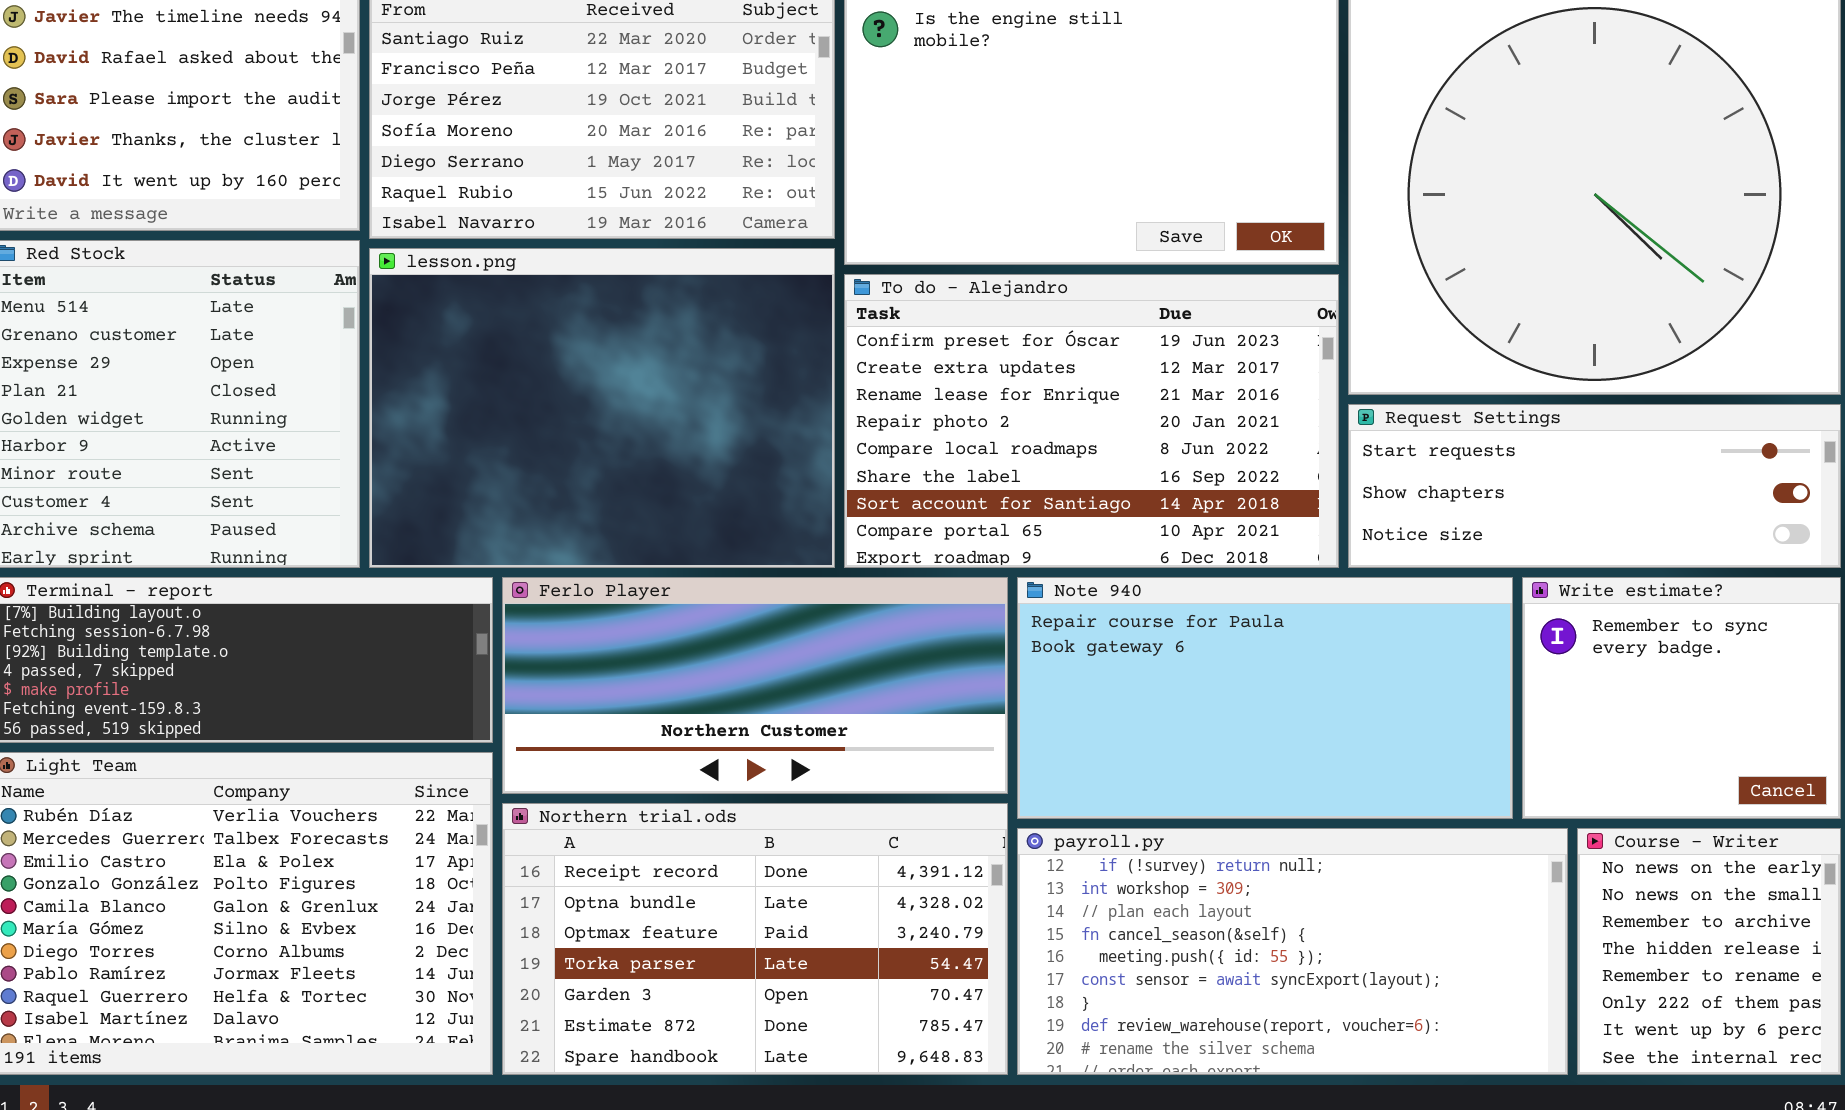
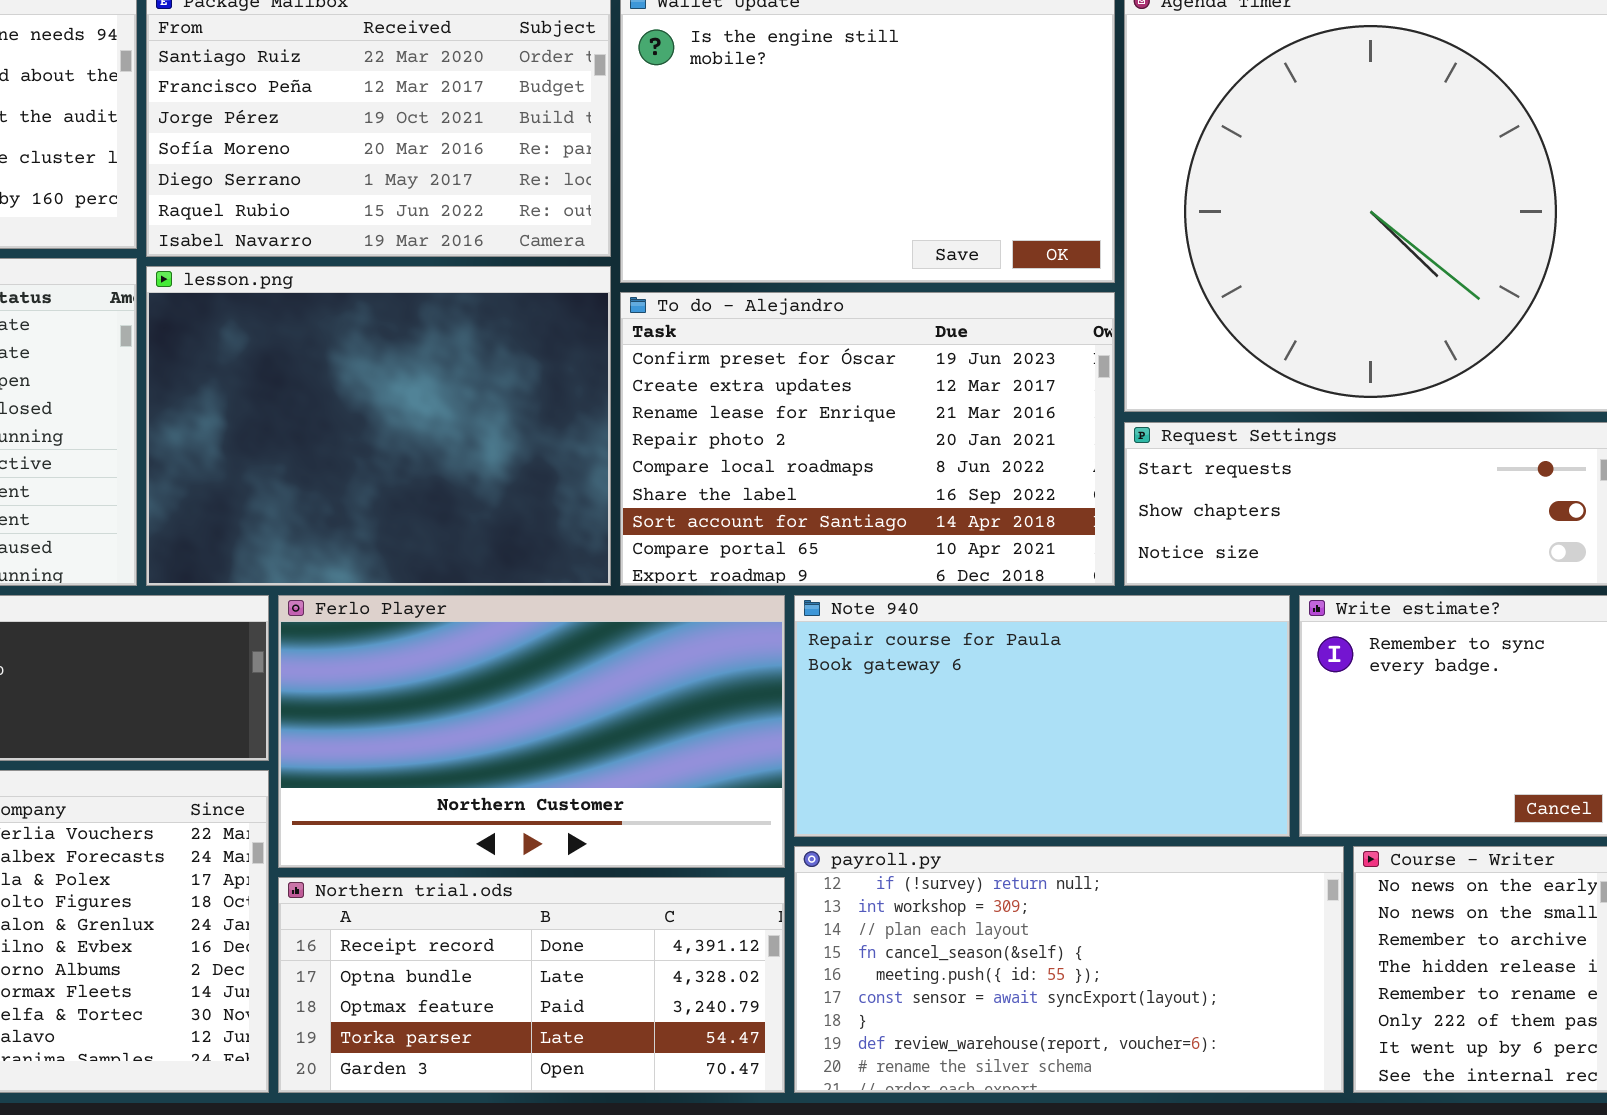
Ferlo Player: [502,577,1008,794] -> [278,595,785,868], resized
Northern trial.ods: [502,803,1008,1075] -> [278,877,785,1093], resized

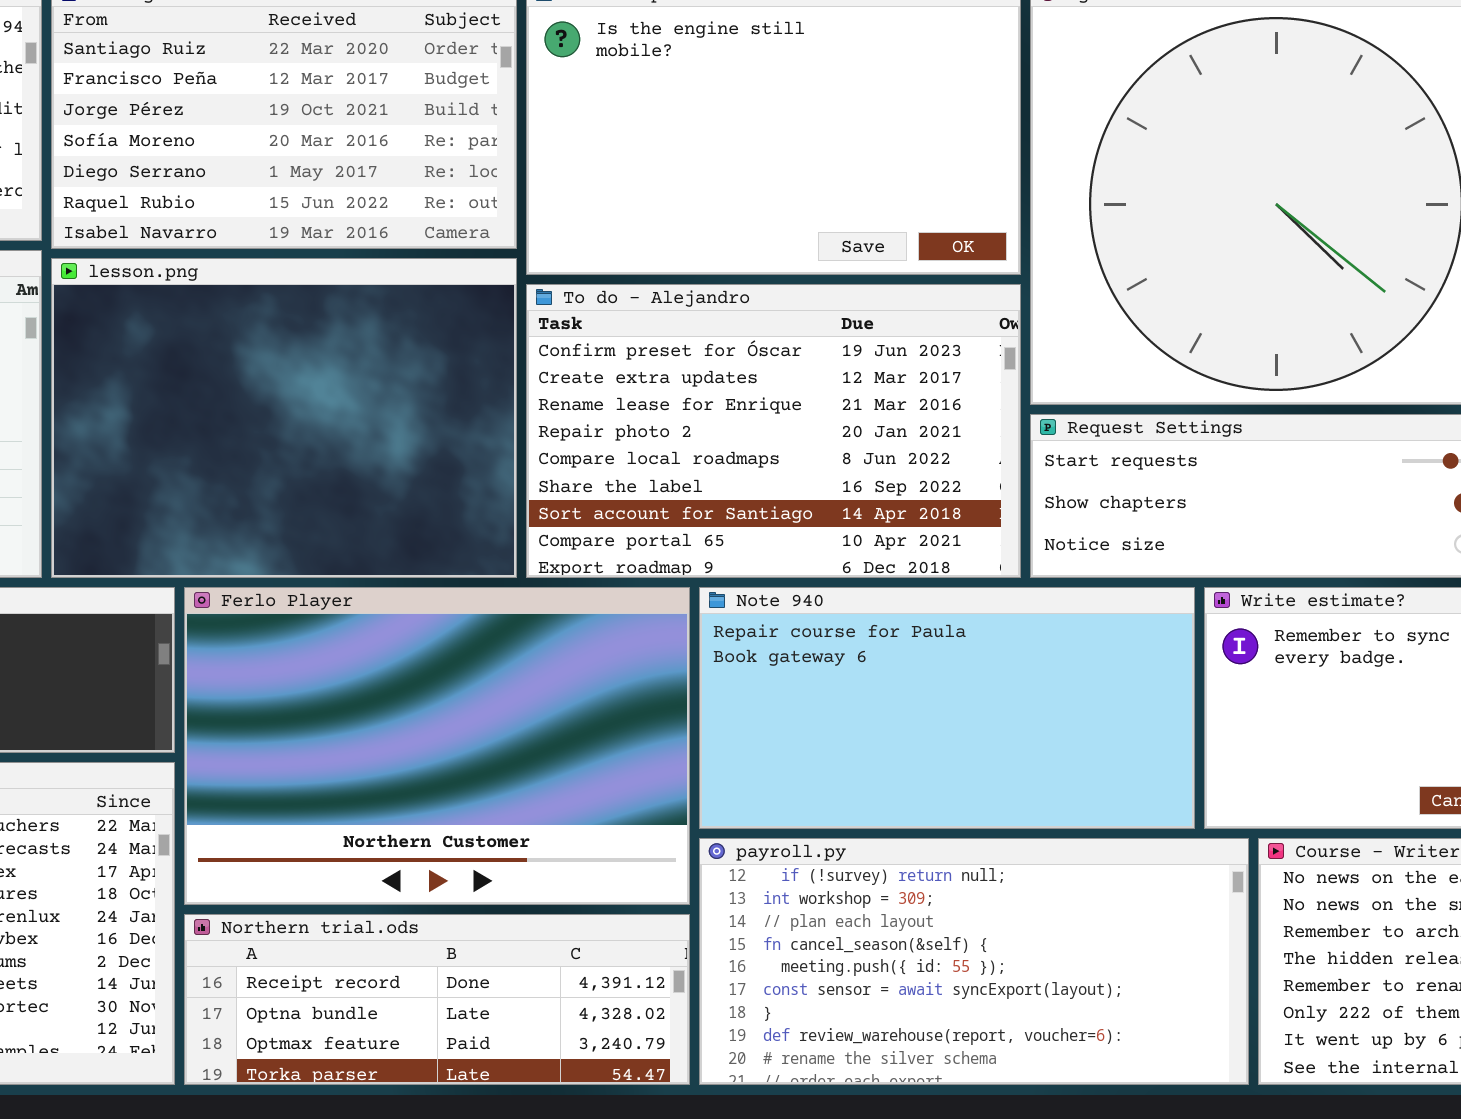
Ferlo Player: [278,595,785,868] -> [184,587,690,905], resized
Northern trial.ods: [278,877,785,1093] -> [184,914,690,1085], resized

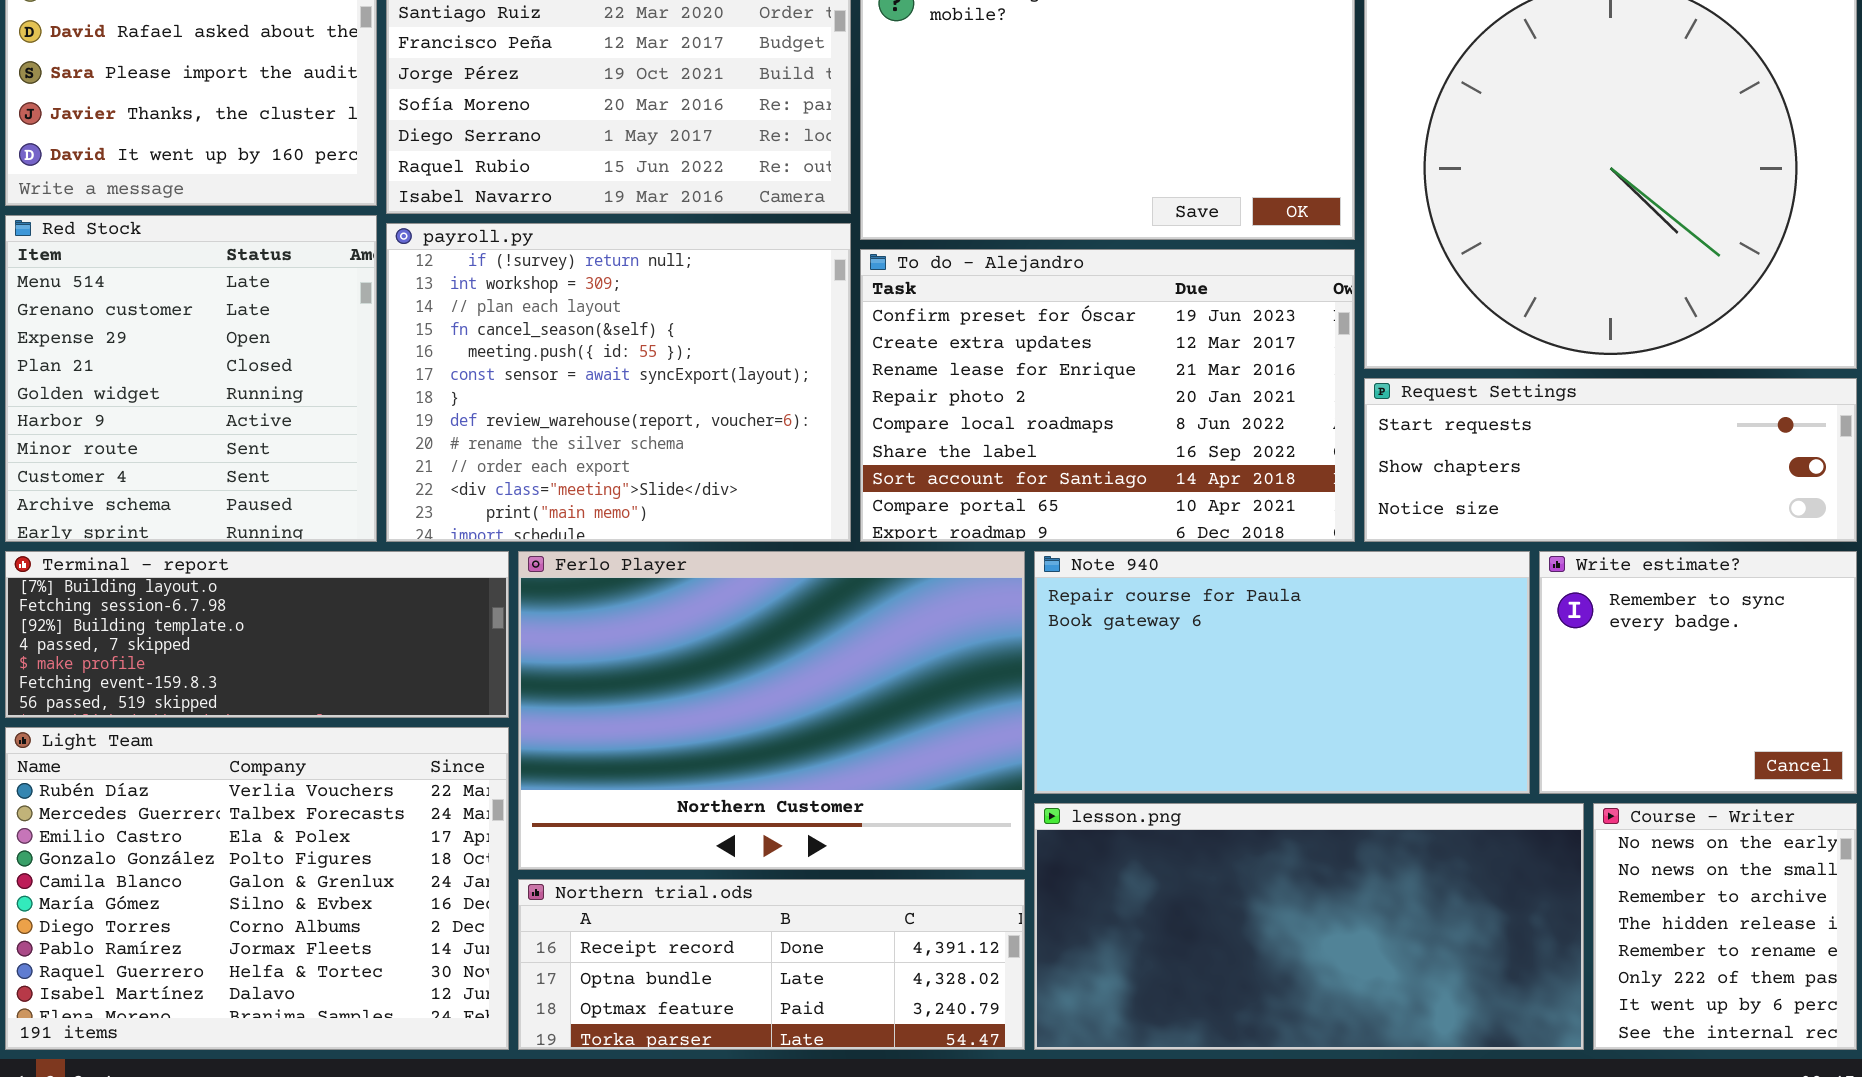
lesson.png: [51,258,517,578] -> [1034,803,1584,1050], moved, resized
payroll.py: [699,838,1249,1085] -> [386,223,851,542], moved, resized

